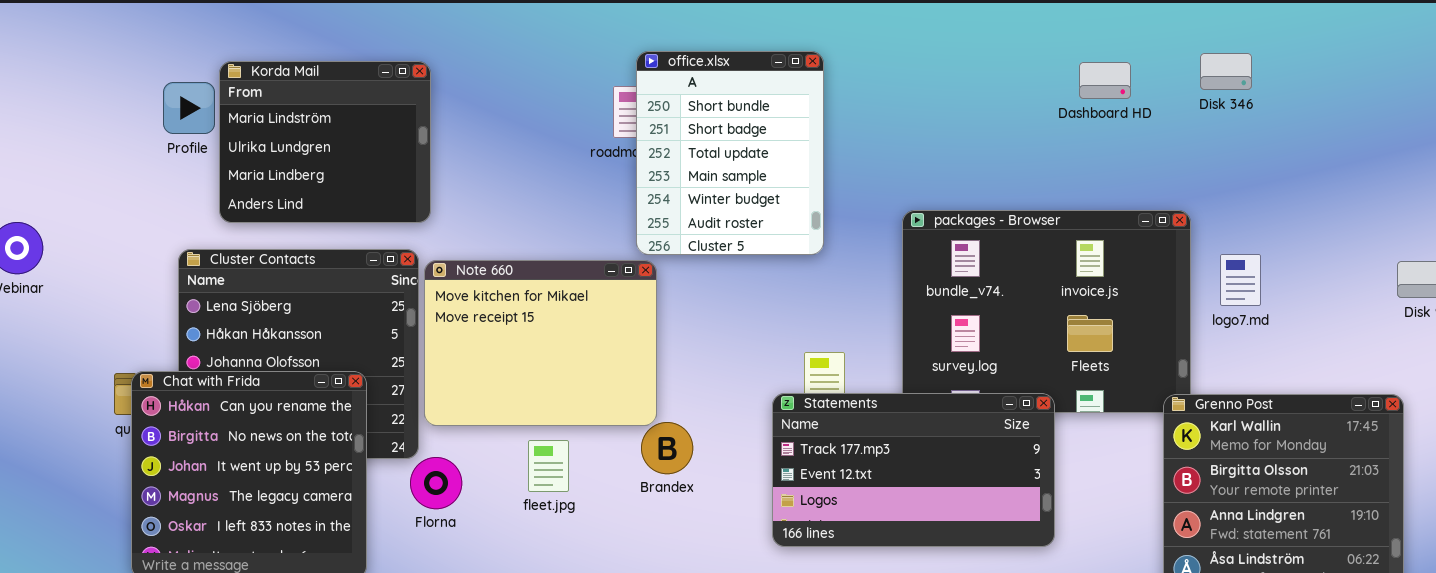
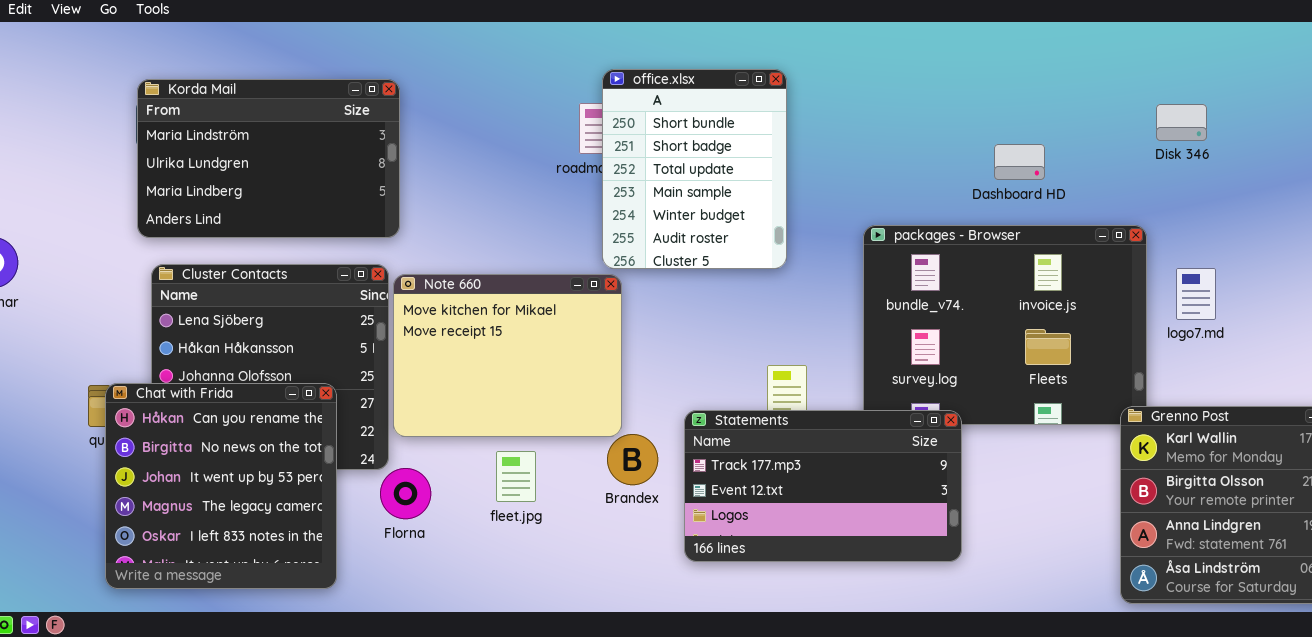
Disk 346: [1200,53,1252,90] -> [1156,104,1207,141], moved
Korda Mail: [219,61,431,223] -> [137,79,400,238], resized
Dashboard HD: [1079,62,1131,99] -> [994,144,1045,180], moved
Statements: [772,393,1055,547] -> [684,410,962,562], moved

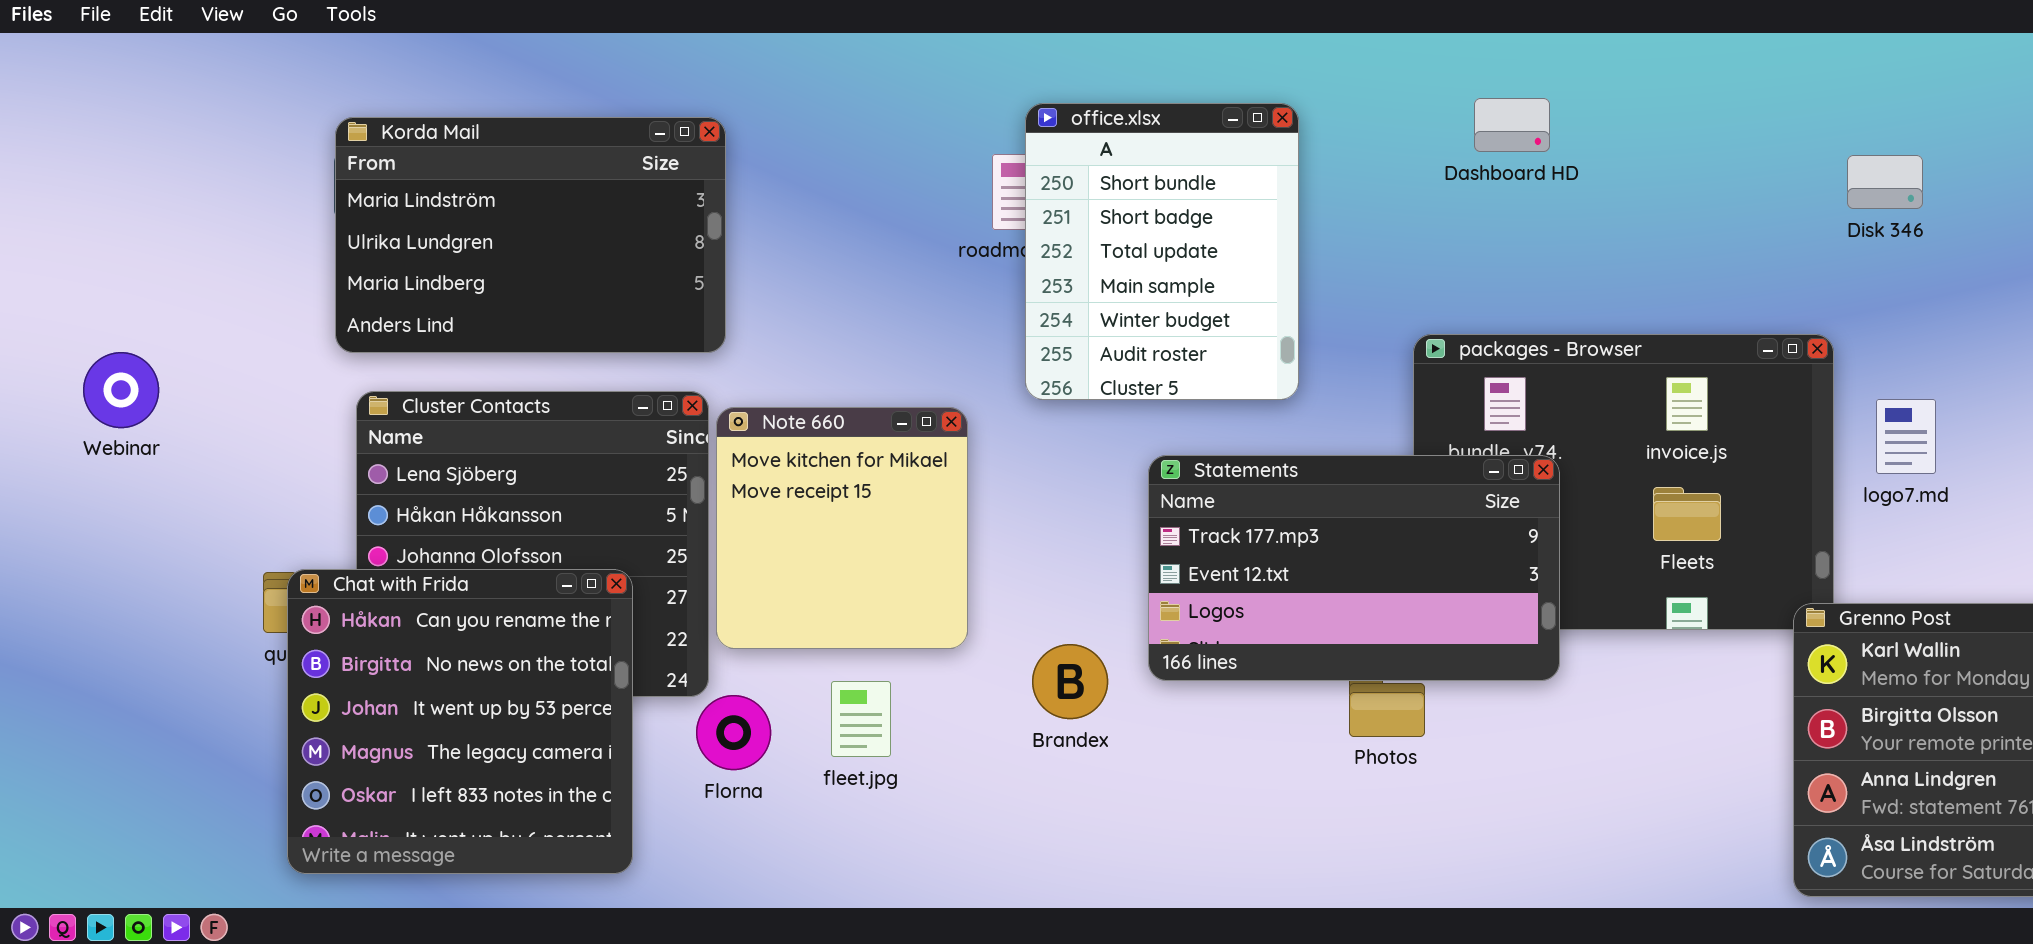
Dashboard HD: [994,144,1045,180] -> [1474,98,1550,152], moved
Note 660: [393,274,622,437] -> [716,407,968,649], resized
Statements: [684,410,962,562] -> [1148,455,1560,681], moved
fleet.jpg: [496,451,536,502] -> [831,681,891,757], moved

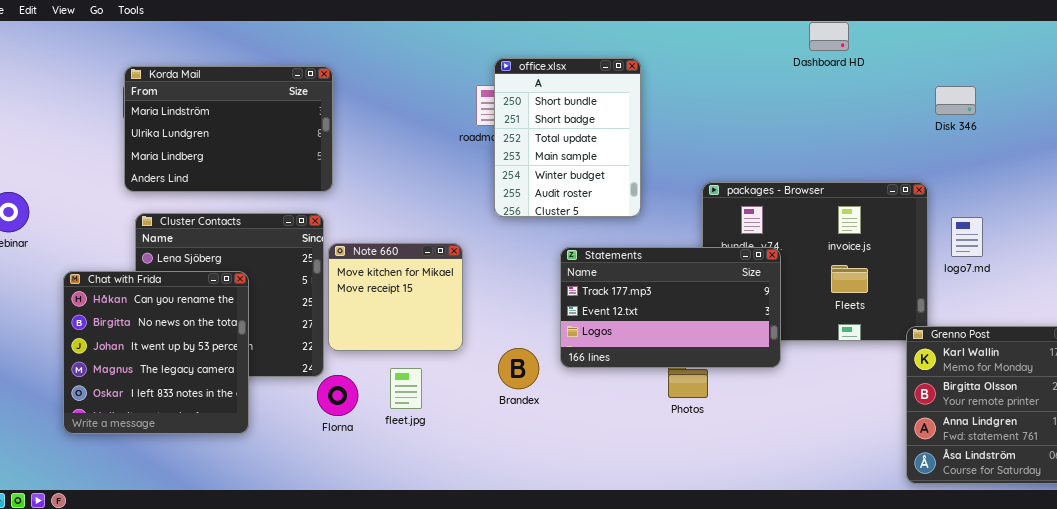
Dashboard HD: [1474,98,1550,152] -> [809,22,849,51], moved
Note 660: [716,407,968,649] -> [328,243,463,351], resized
Chat with Frida: [287,569,633,874] -> [63,271,249,434], moved

